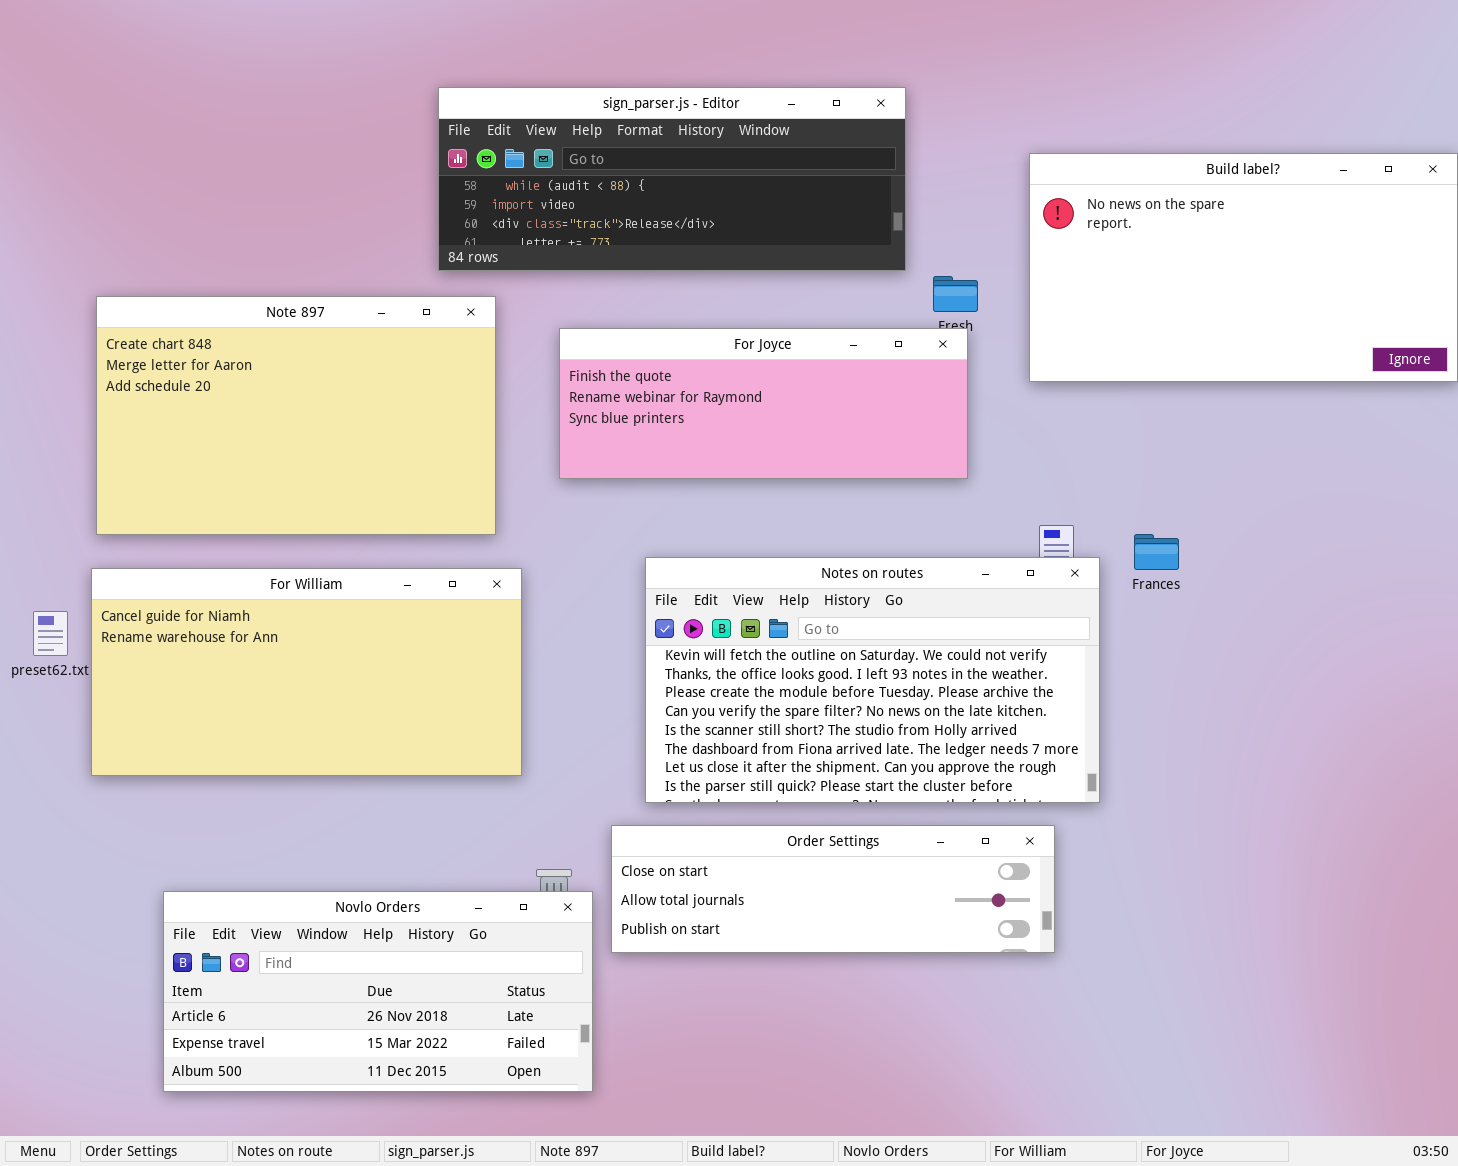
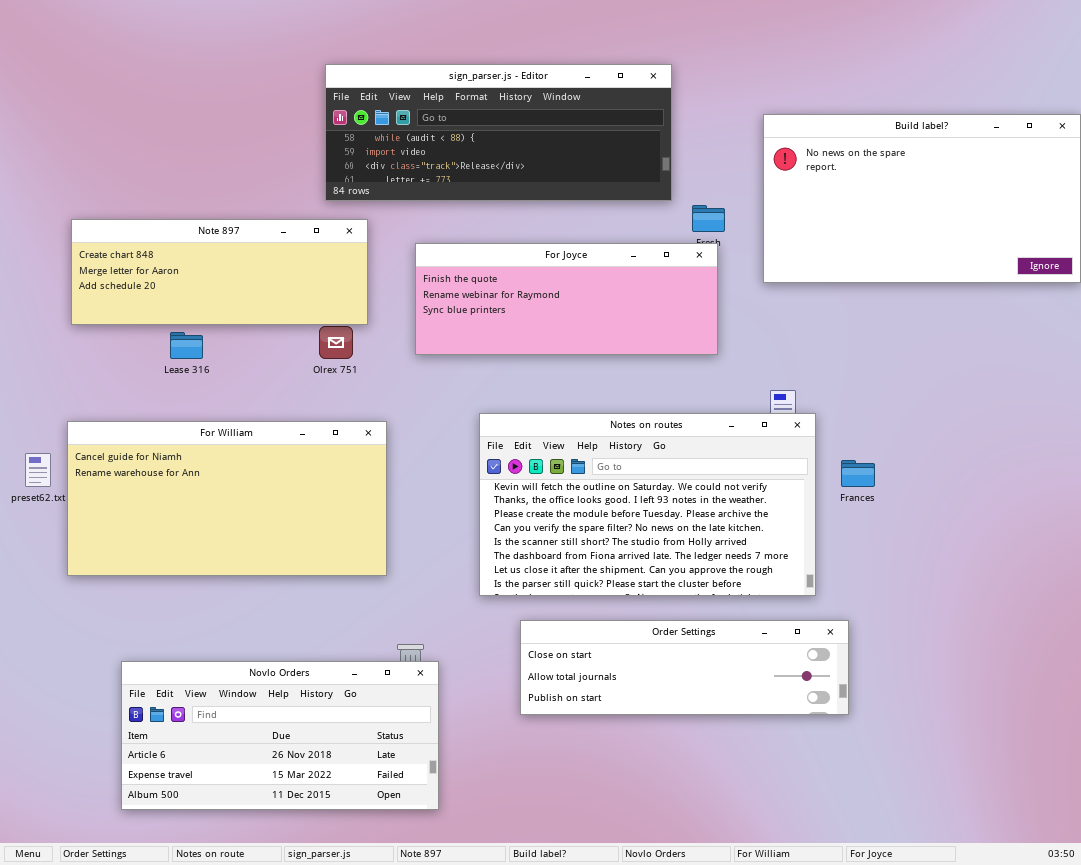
Note 897: [96,296,496,535] -> [71,219,368,325], resized
Frances: [1134,534,1179,570] -> [841,460,875,487], moved
Order Settings: [611,825,1055,953] -> [520,620,849,715], moved

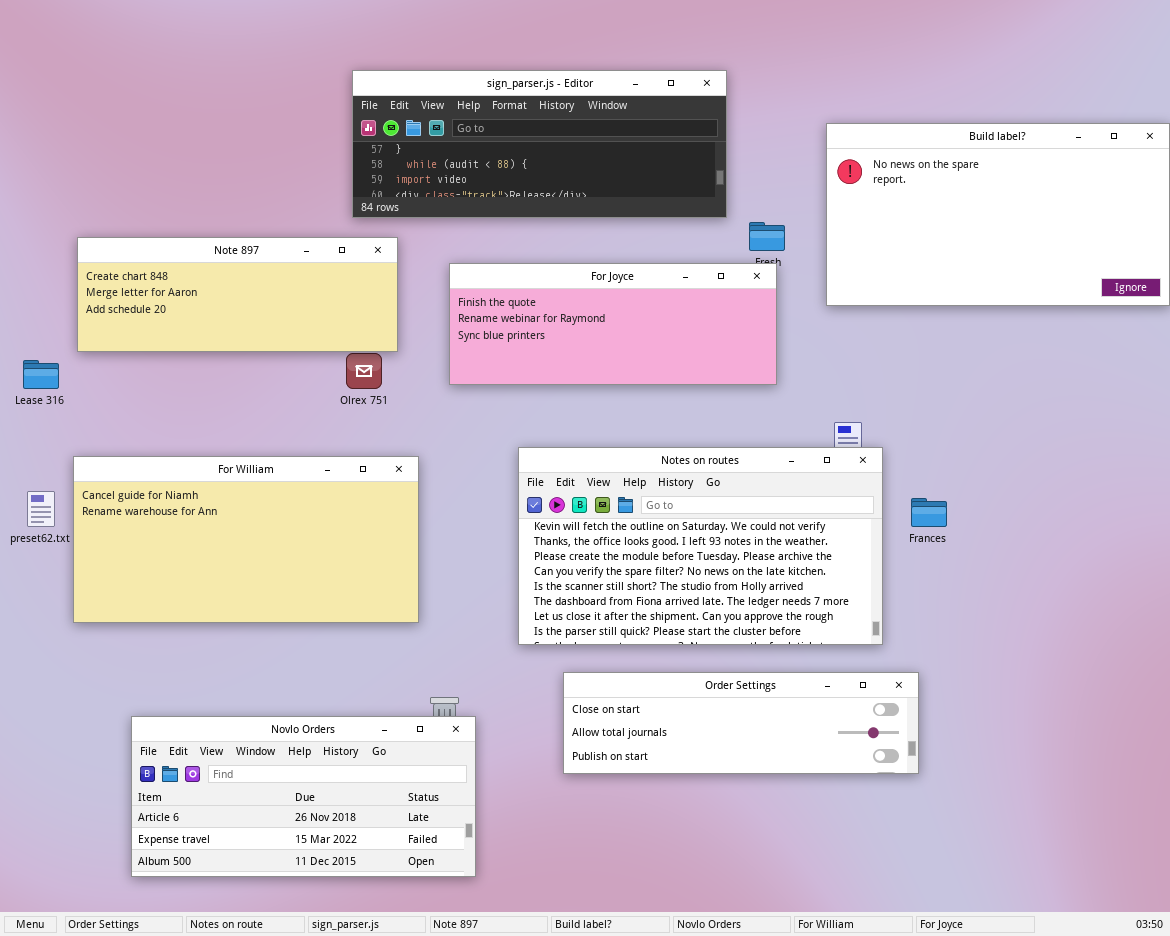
sign_parser.js - Editor: [325,64,672,201] -> [352,70,727,218], scrolled up 1 row
Lease 316: [170,332,203,359] -> [23,360,59,389], moved

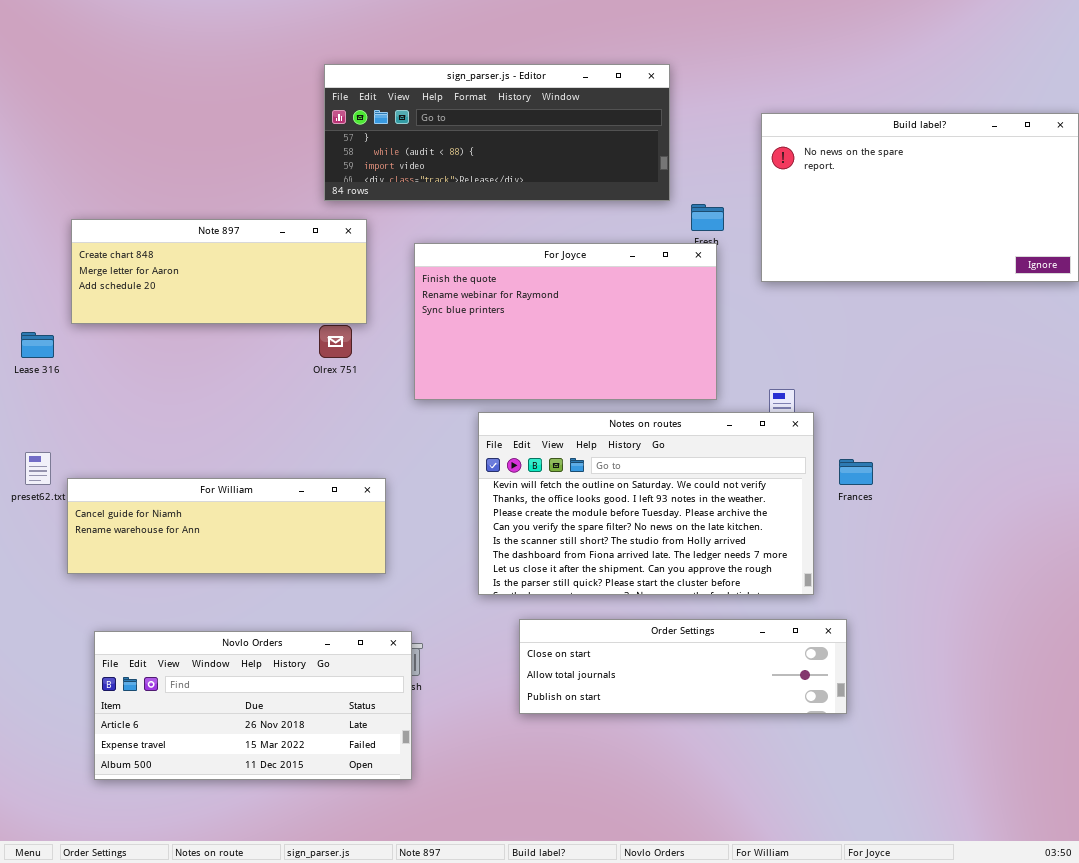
For Joyce: [449,263,777,385] -> [414,243,717,400], resized
For William: [73,456,419,623] -> [67,478,386,574], resized
Novlo Orders: [131,716,476,877] -> [94,631,412,780], moved

